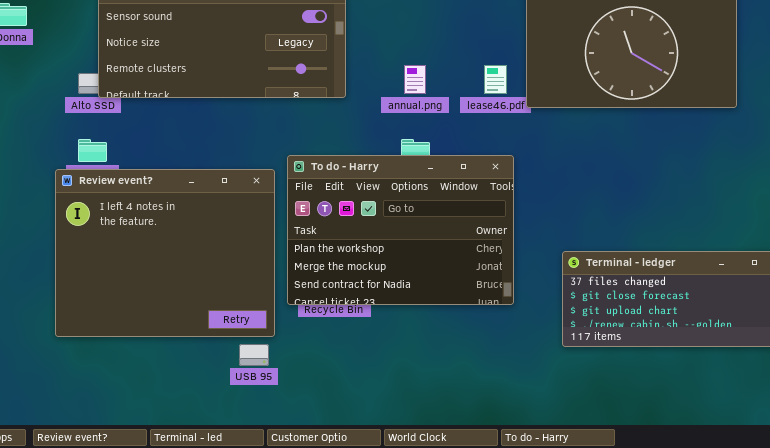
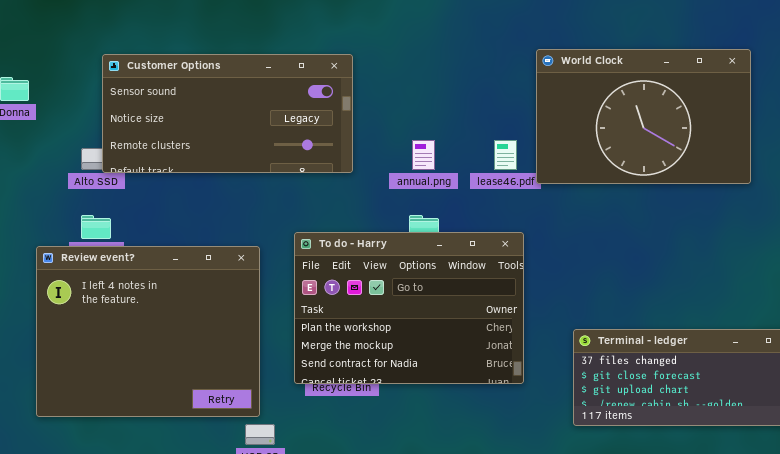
Review event?: [55,169,275,337] -> [36,246,260,417], moved

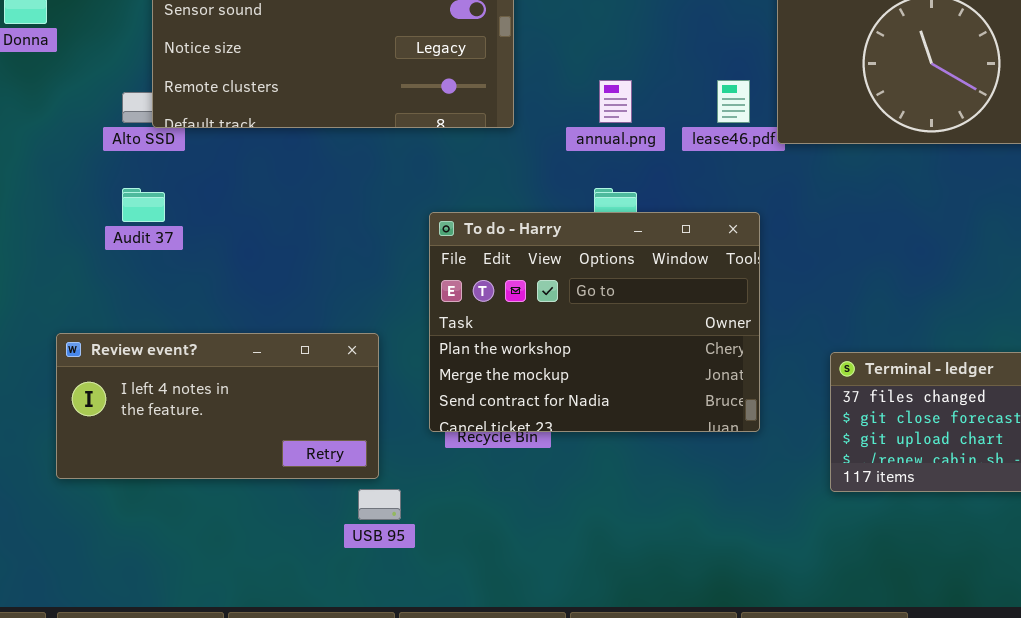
Review event?: [36,246,260,417] -> [56,333,379,479], resized

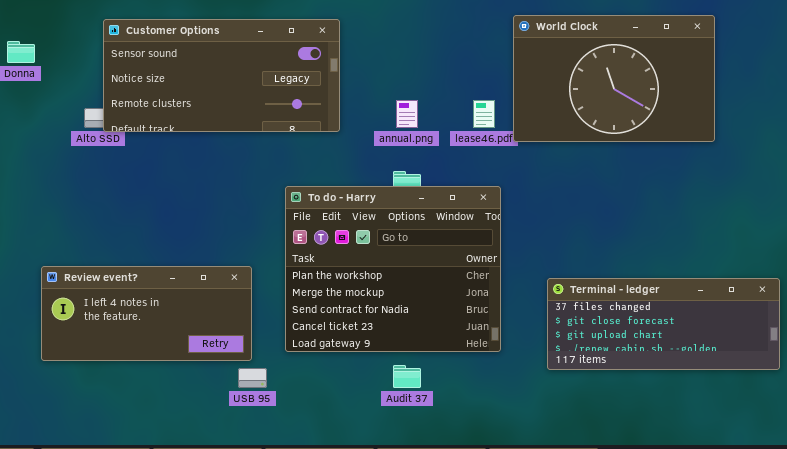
Audit 37: [122,188,165,222] -> [393,365,421,388], moved
To do - Harry: [429,212,760,432] -> [285,186,501,352], resized

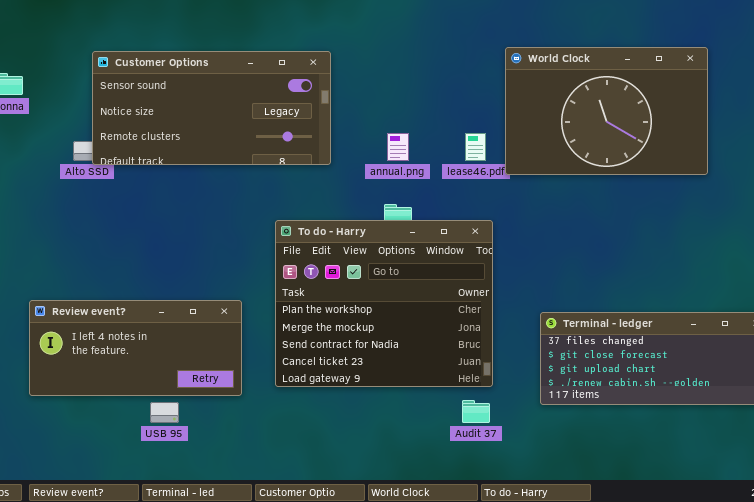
Audit 37: [393,365,421,388] -> [462,400,490,423], moved
USB 95: [238,368,267,388] -> [150,402,179,423], moved

